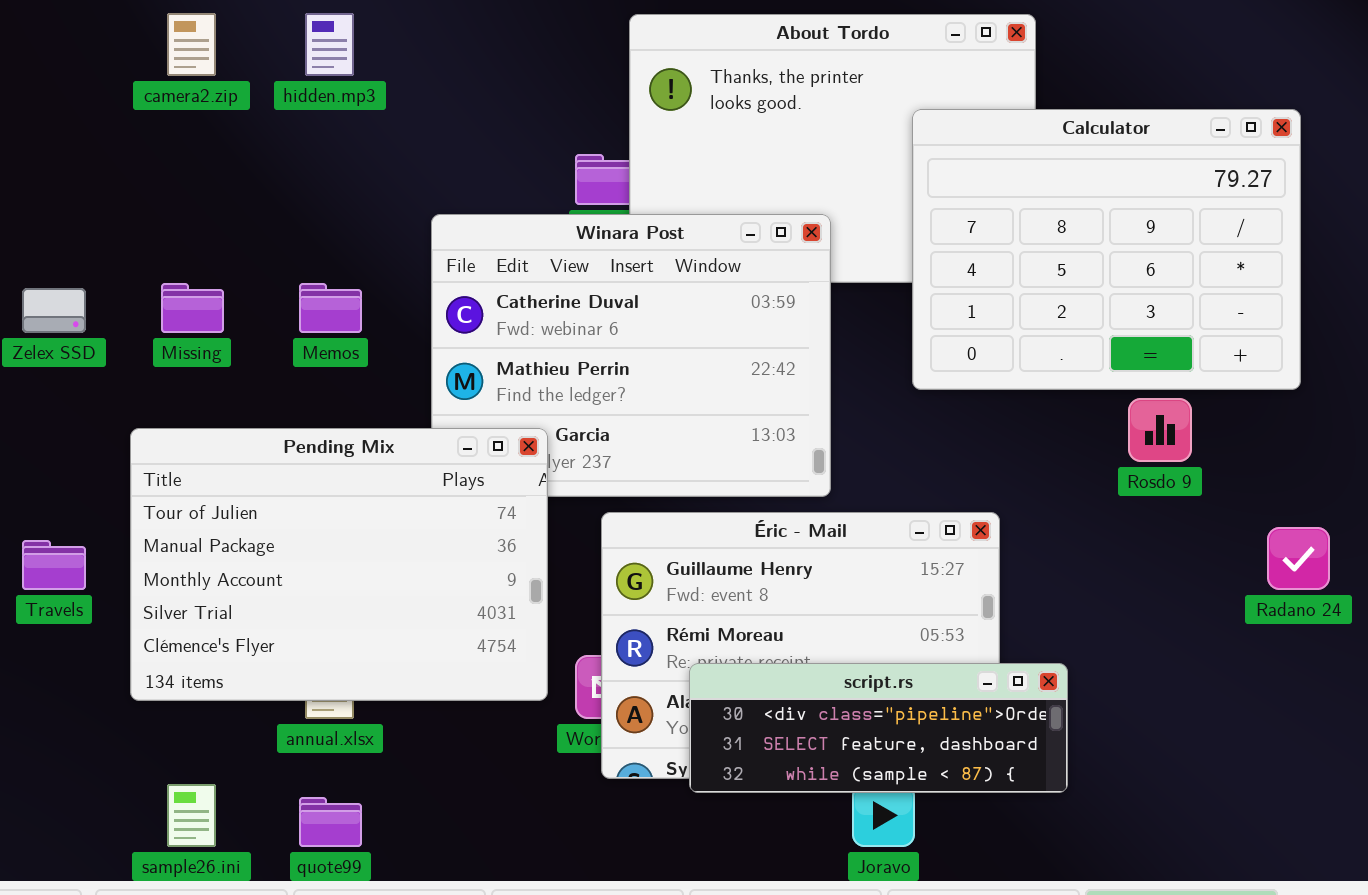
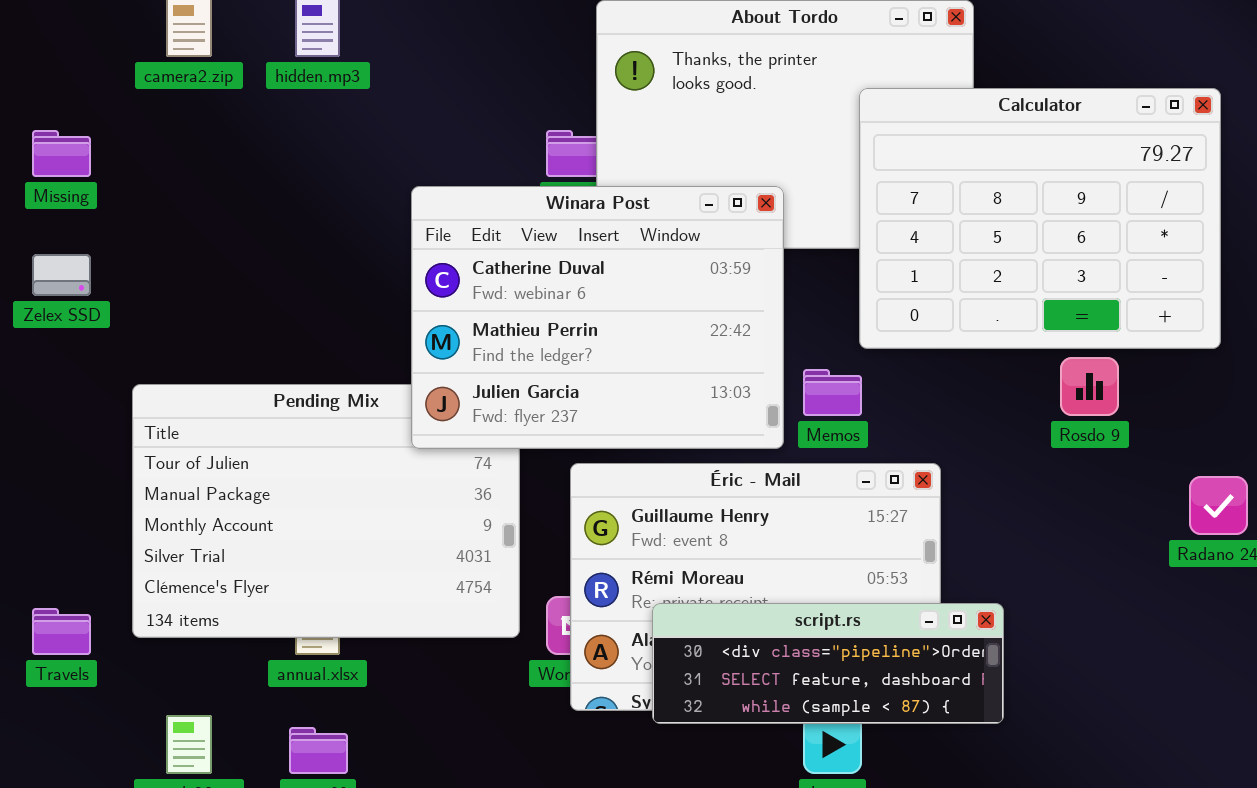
Winara Post: [431,214,831,497] -> [411,186,784,449], raised
Missing: [161,283,224,333] -> [32,130,91,177], moved
Memos: [299,283,362,333] -> [803,369,862,416], moved
Travels: [22,540,86,590] -> [32,608,91,655], moved

